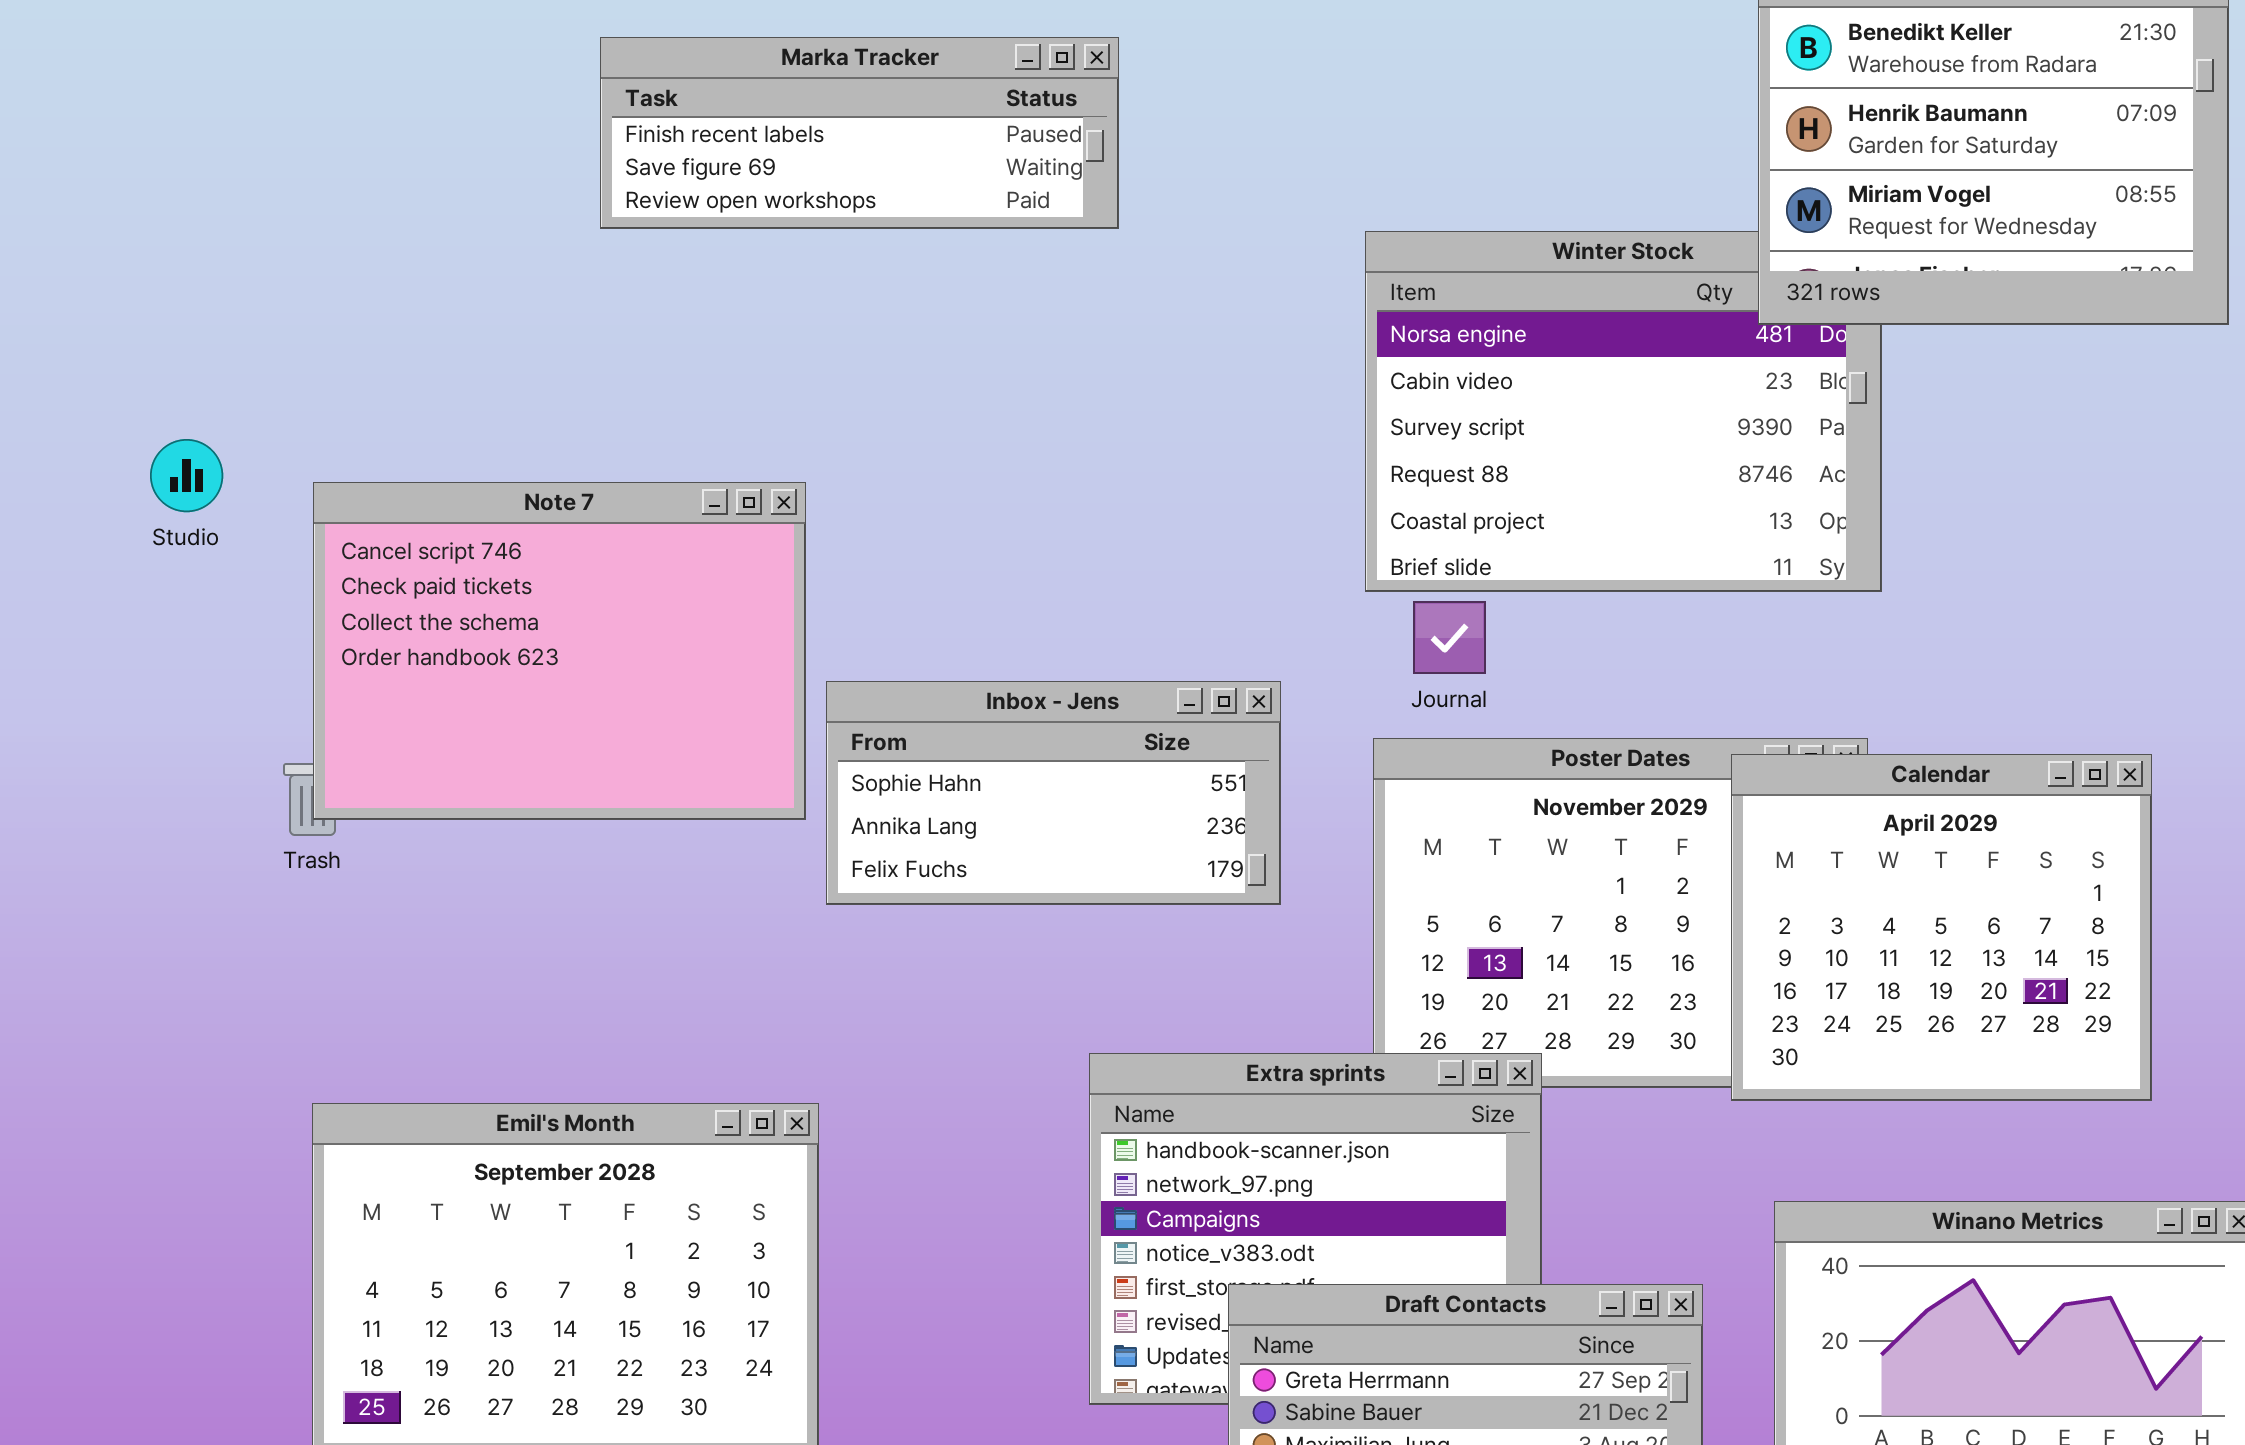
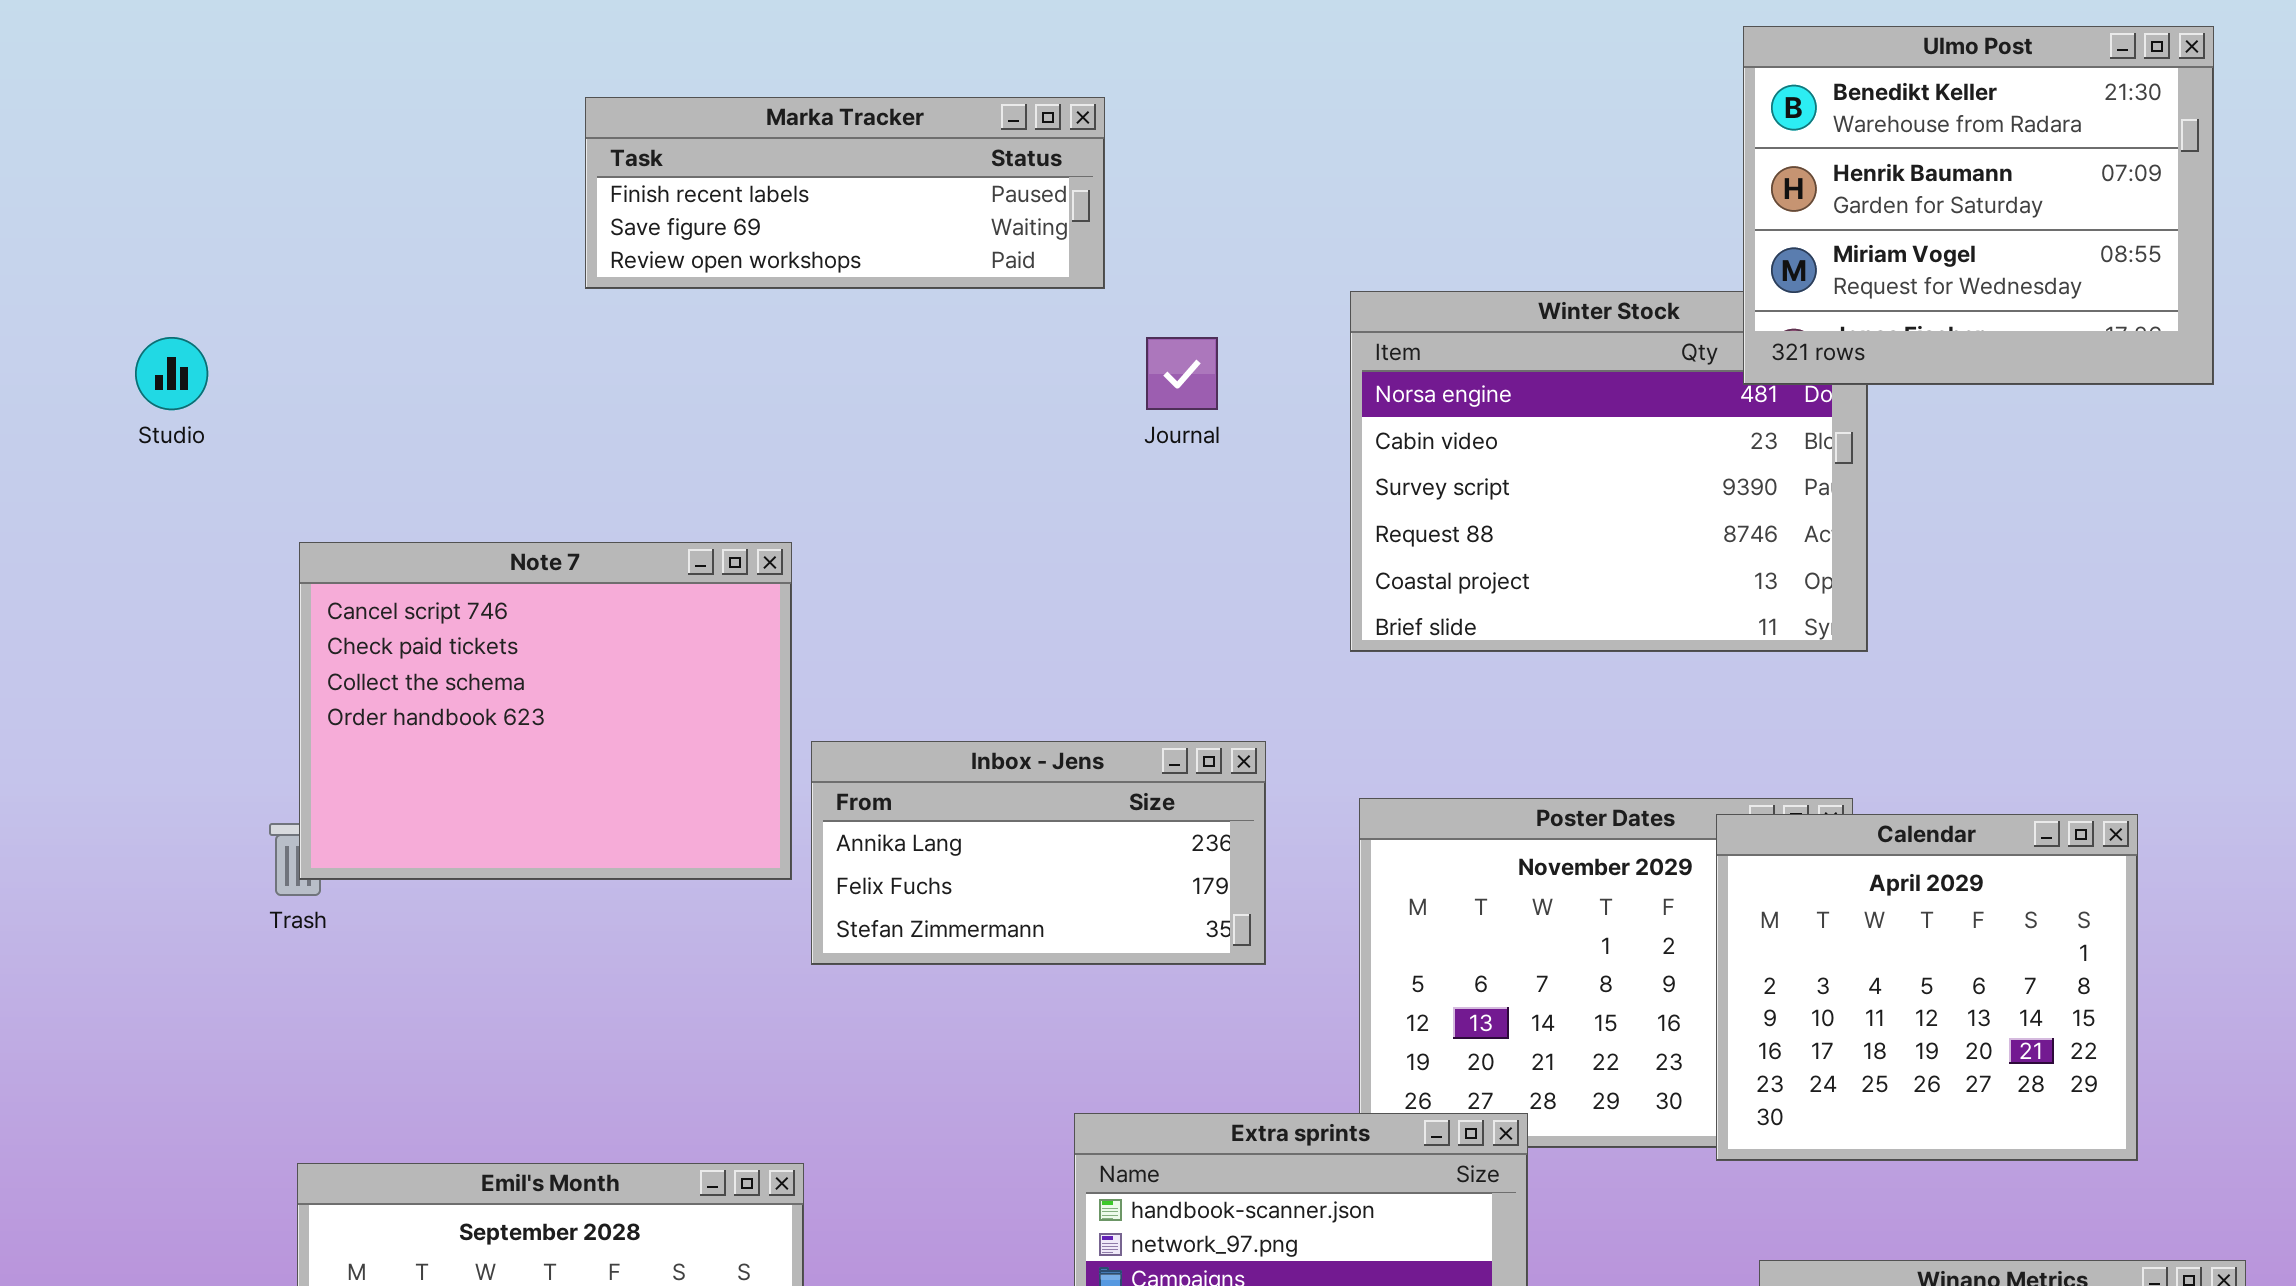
Studio: [150,439,223,512] -> [135,337,208,410], moved
Journal: [1413,601,1486,674] -> [1146,337,1218,410], moved
Inbox - Jens: [826,681,1281,905] -> [811,741,1266,965], scrolled down 1 row

